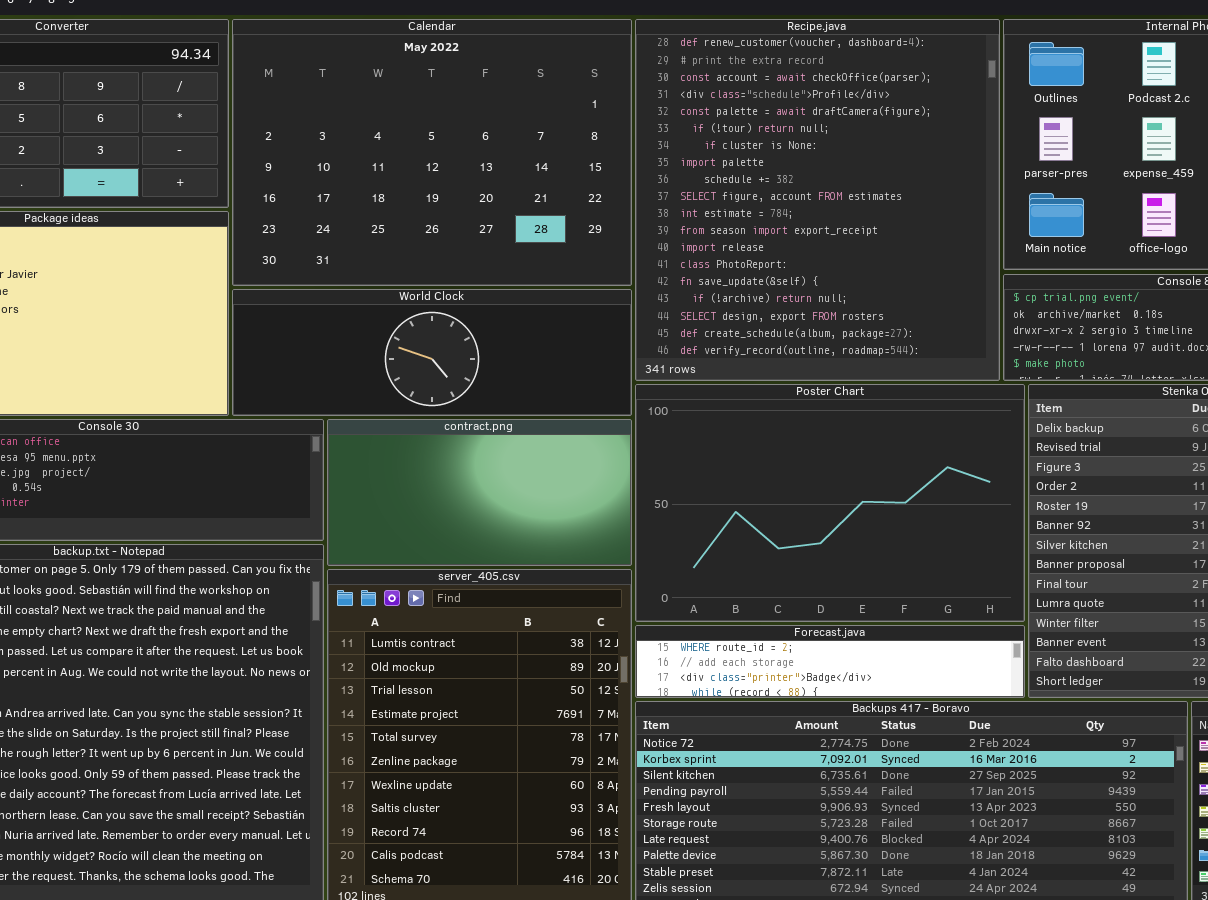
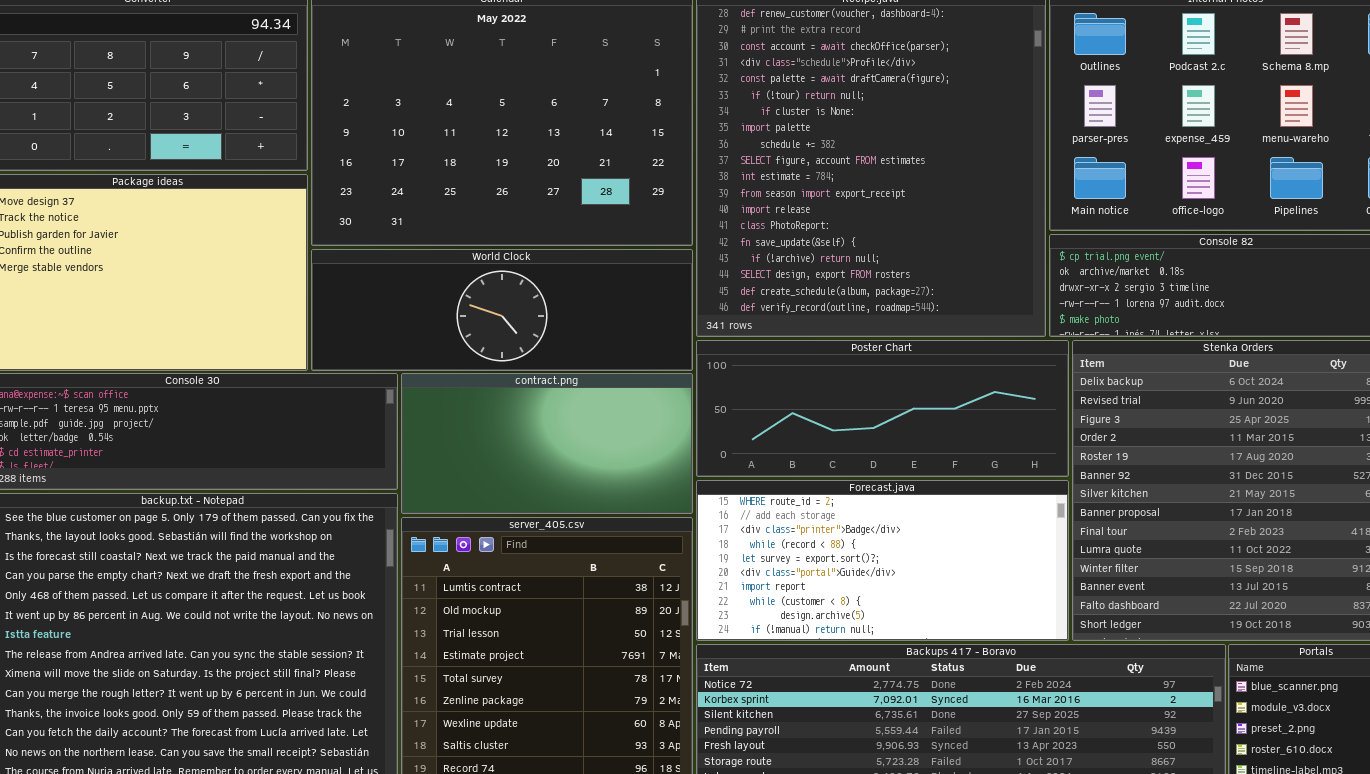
Poster Chart: [635,384,1025,622] -> [696,340,1069,477], resized
Forecast.java: [635,625,1025,698] -> [696,480,1069,641], resized

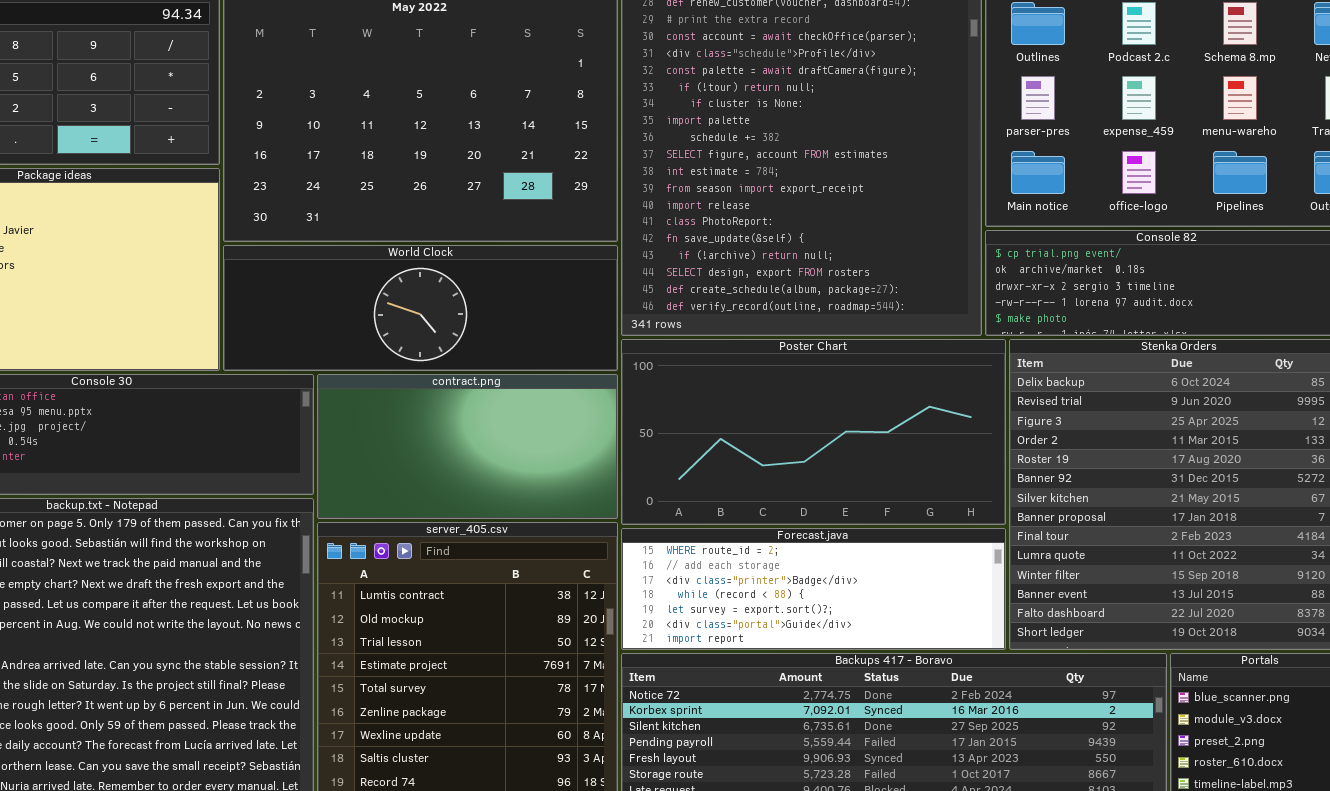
Poster Chart: [696,340,1069,477] -> [621,339,1006,525], resized
Forecast.java: [696,480,1069,641] -> [621,528,1006,650], resized

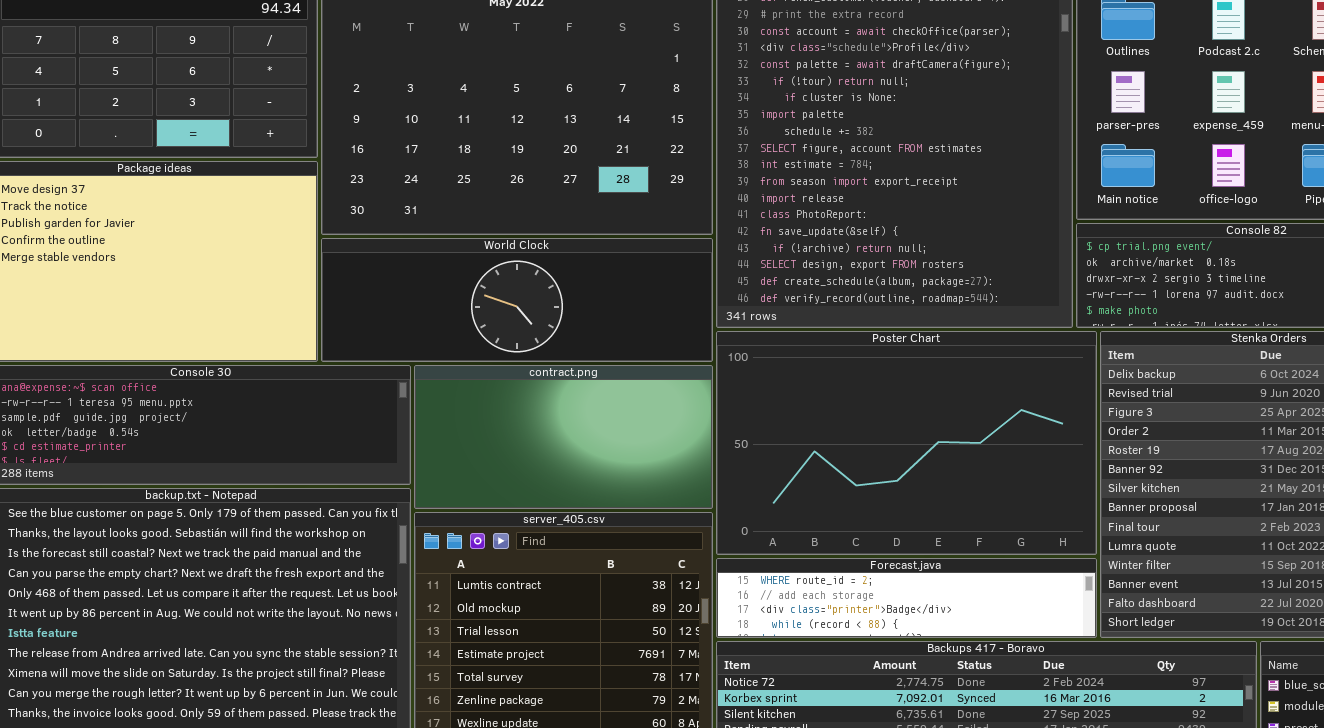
Poster Chart: [621,339,1006,525] -> [716,331,1097,555], resized
Forecast.java: [621,528,1006,650] -> [716,558,1097,638], resized

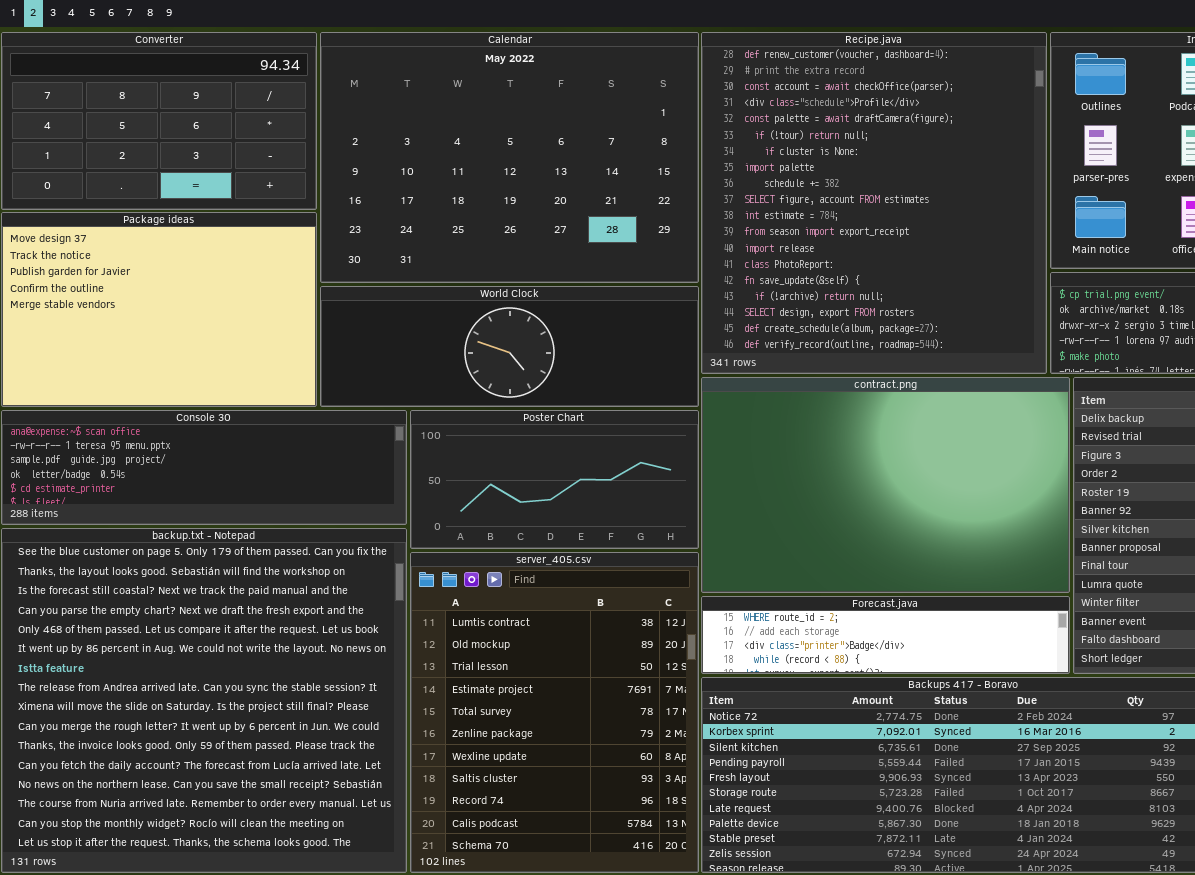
Poster Chart: [716,331,1097,555] -> [410,410,699,549], moved, resized
contract.png: [414,365,713,509] -> [701,377,1070,593], moved, resized

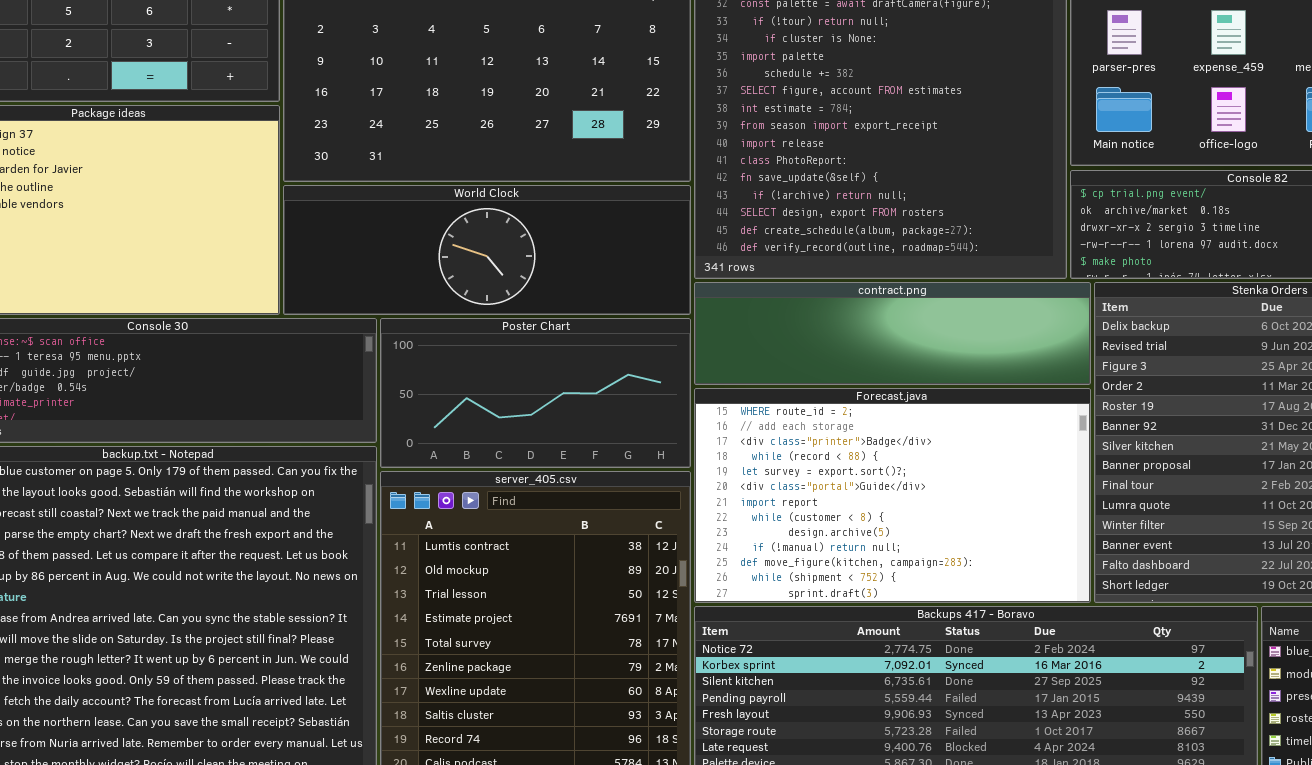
contract.png: [701,377,1070,593] -> [694,282,1091,385], resized
Forecast.java: [701,596,1070,674] -> [694,388,1091,603], resized

